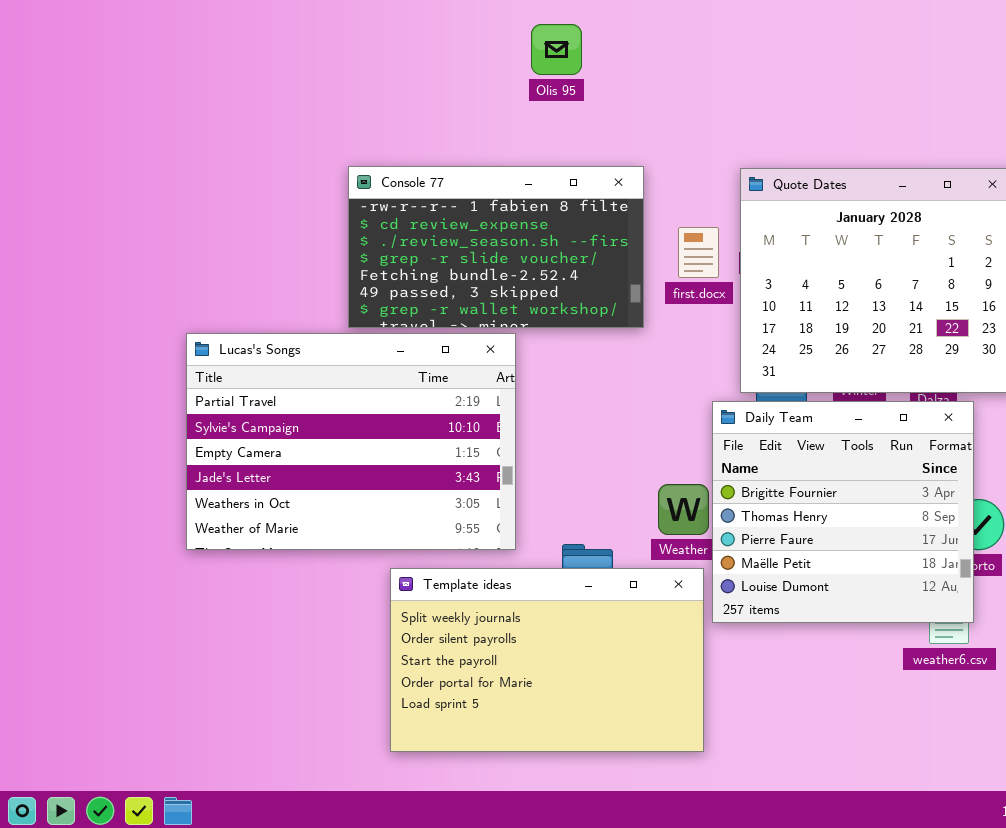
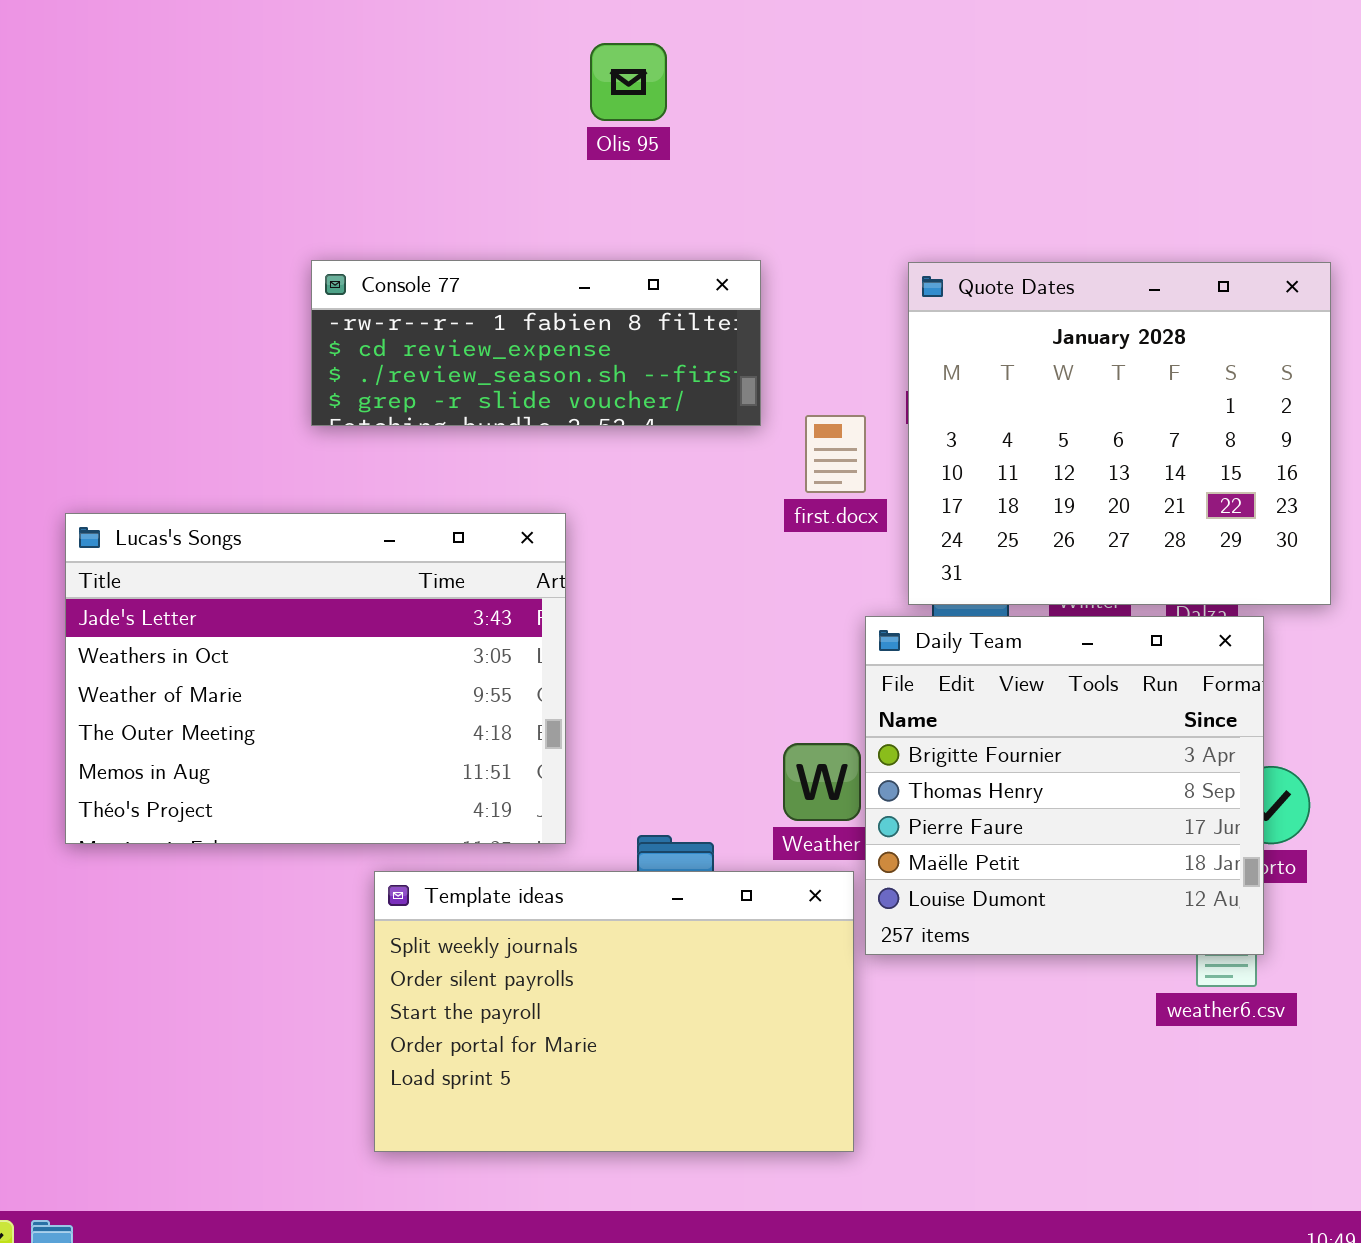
Console 77: [348,166,644,328] -> [311,260,761,426], resized
first.docx: [678,227,719,278] -> [805,415,866,493], moved
Lucas's Songs: [186,333,516,550] -> [65,513,566,844], scrolled down 3 rows

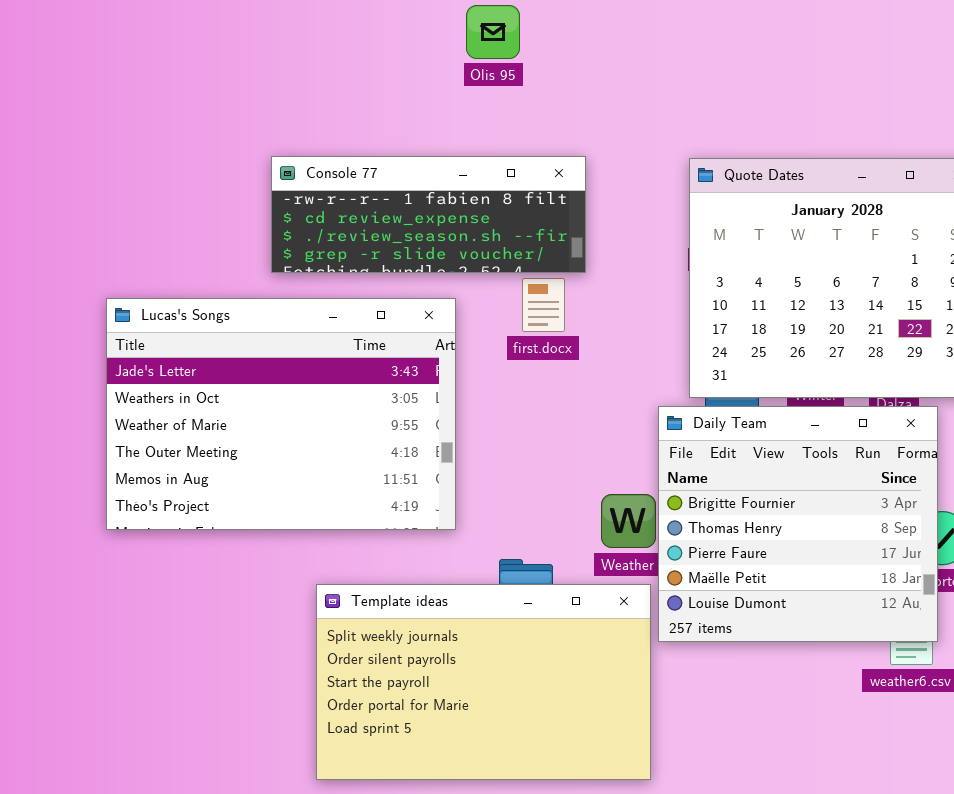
first.docx: [805,415,866,493] -> [522,278,565,332], moved
Lucas's Songs: [65,513,566,844] -> [106,298,456,530], moved

